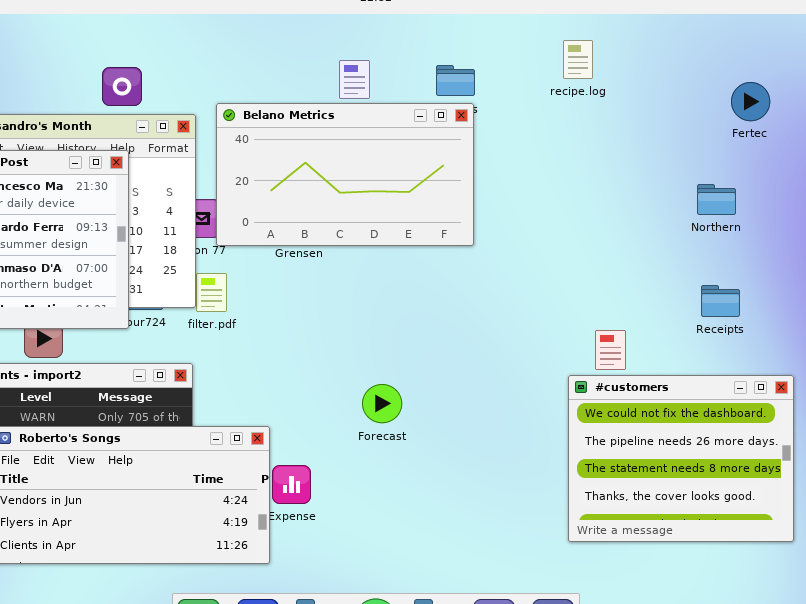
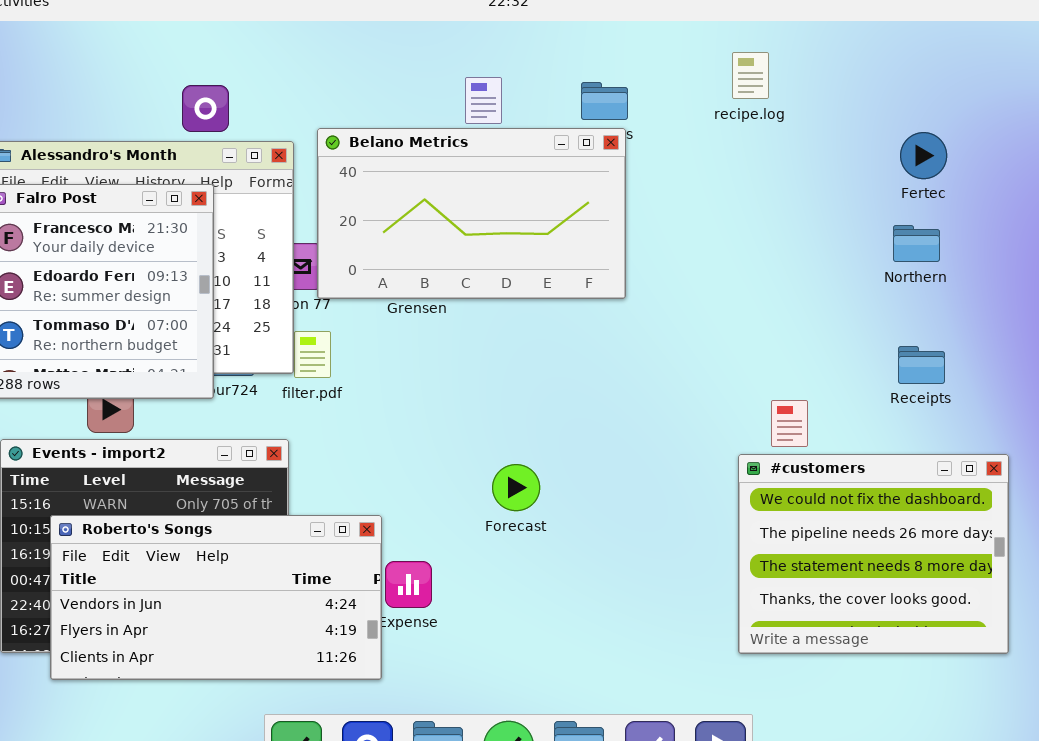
Fertec: [731,82,770,121] -> [900,132,947,179], moved

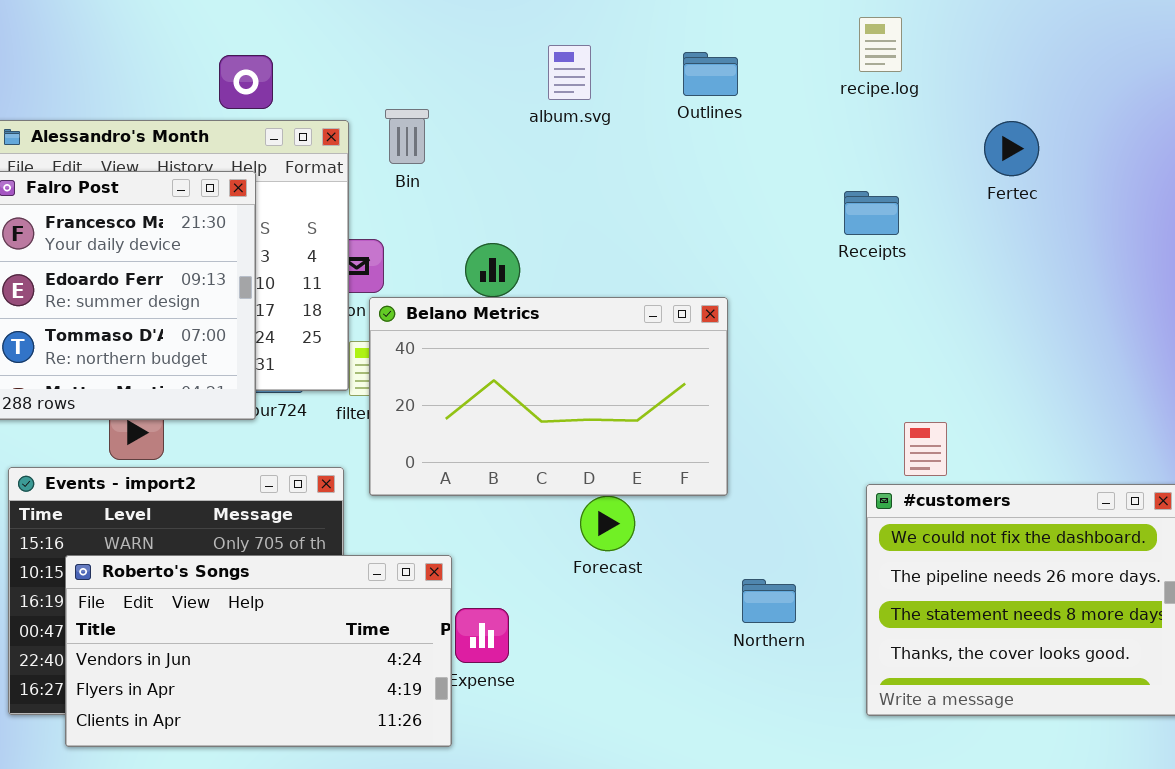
Belano Metrics: [317,128,626,299] -> [369,297,728,496], moved
Fertec: [900,132,947,179] -> [984,121,1039,176], moved
Northern: [893,225,940,262] -> [742,579,796,623], moved
Receipts: [898,346,945,384] -> [844,191,899,235], moved

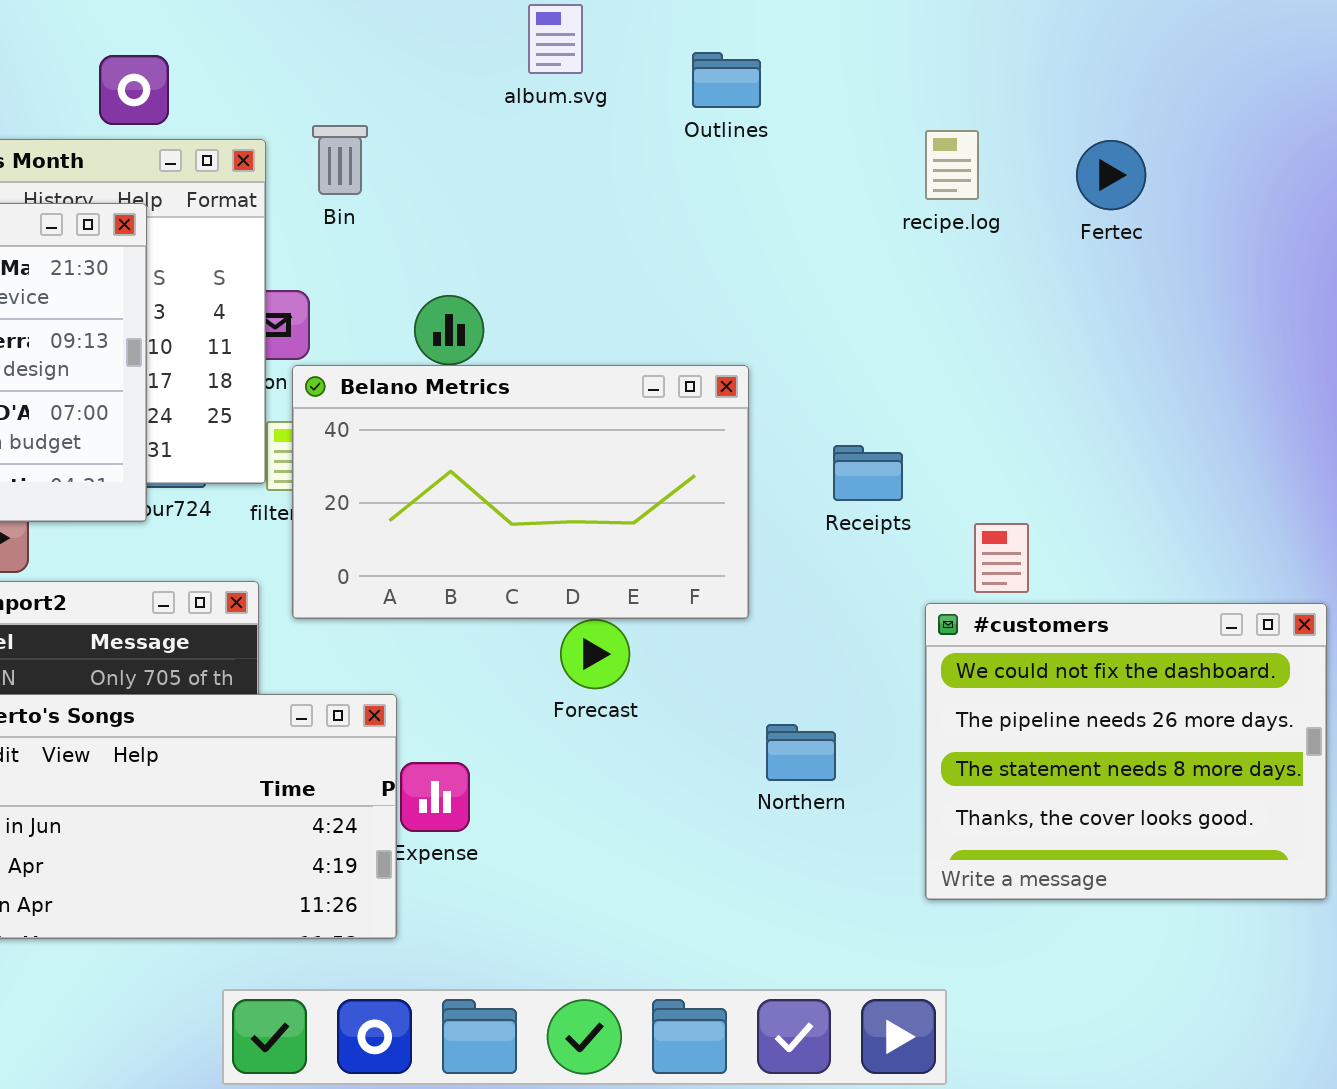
recipe.log: [859,17,902,72] -> [925,130,979,200], moved
album.svg: [548,45,591,100] -> [528,4,583,74], moved
Receipts: [844,191,899,235] -> [833,445,903,501], moved

